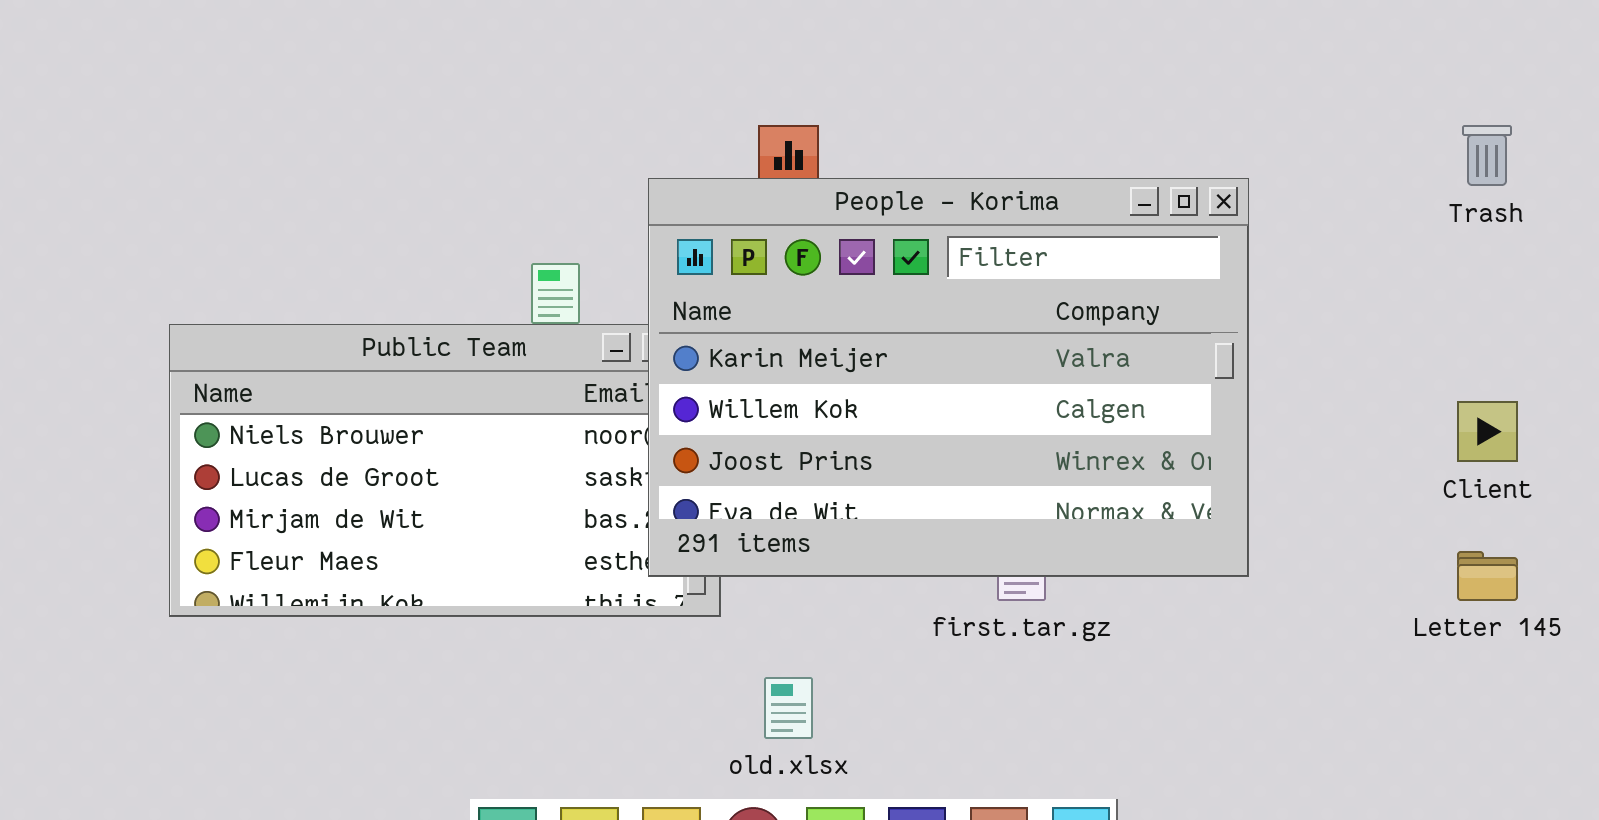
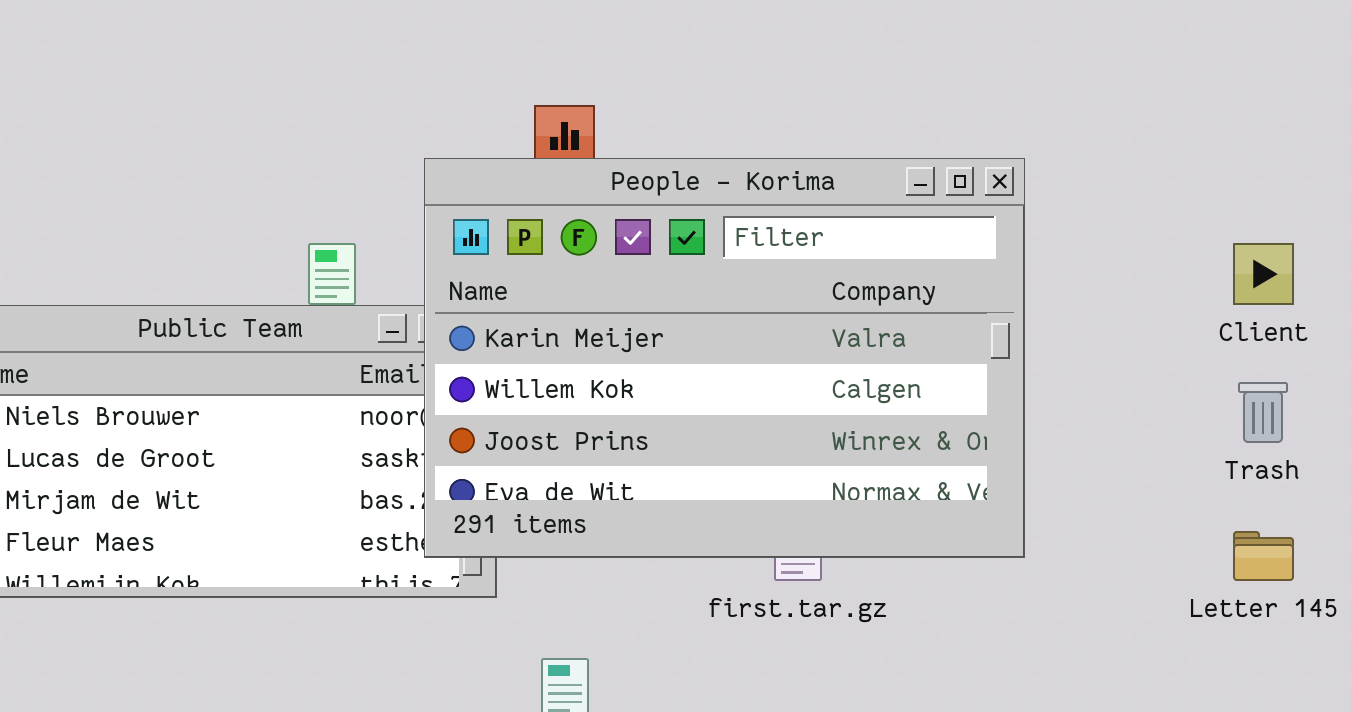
Trash: [1462,125,1512,186] -> [1238,382,1288,443], moved
Client: [1457,401,1518,462] -> [1233,243,1294,305], moved

